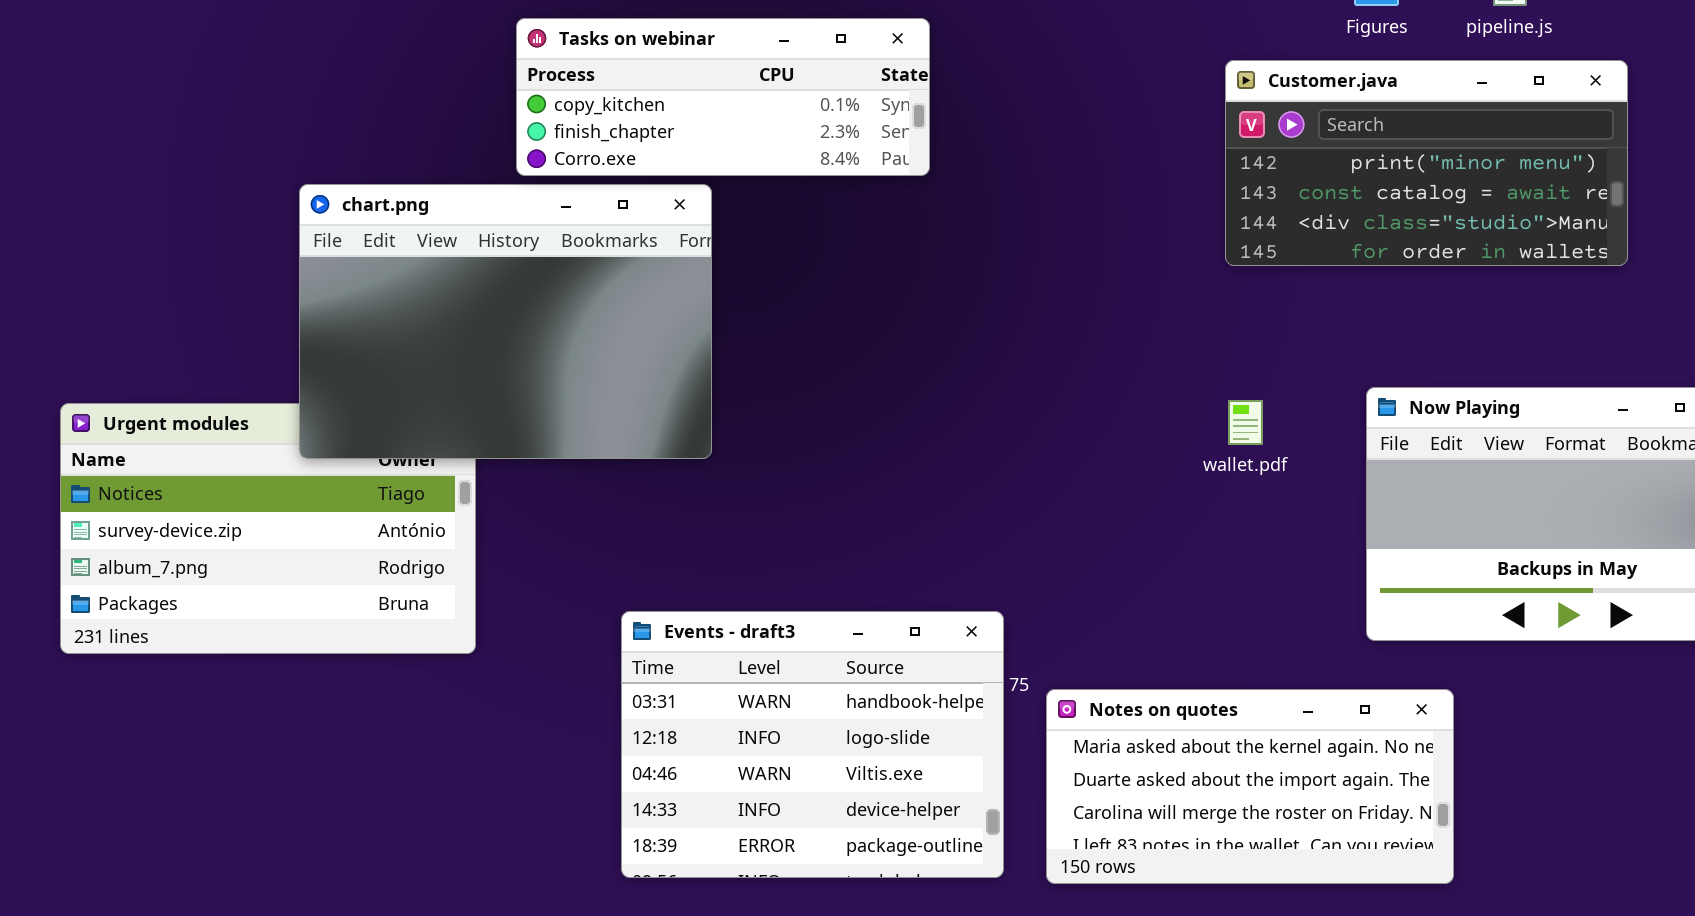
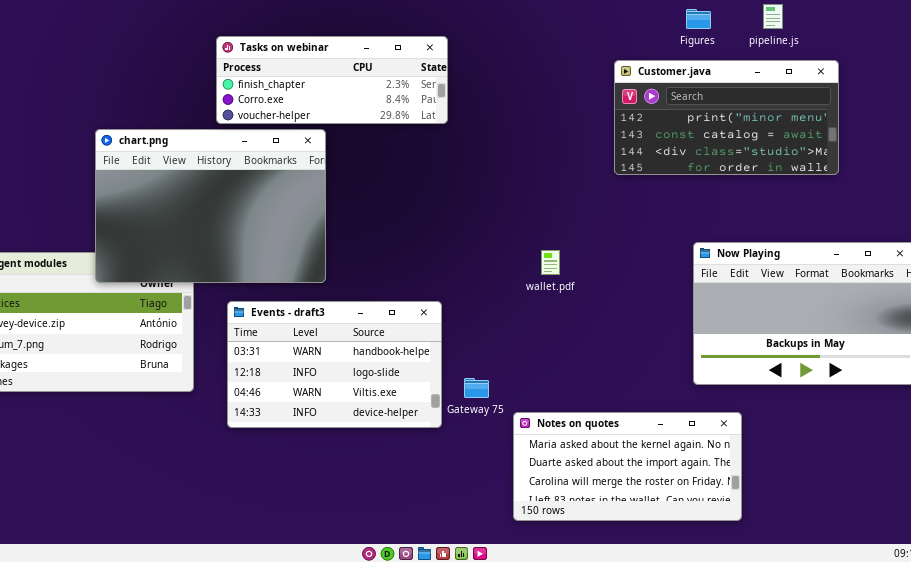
Tasks on webinar: [516,18,930,176] -> [216,36,448,124], scrolled down 1 row
wallet.pdf: [1228,400,1263,445] -> [541,250,560,275], moved
Events - draft3: [621,611,1004,878] -> [227,301,442,428], moved, resized

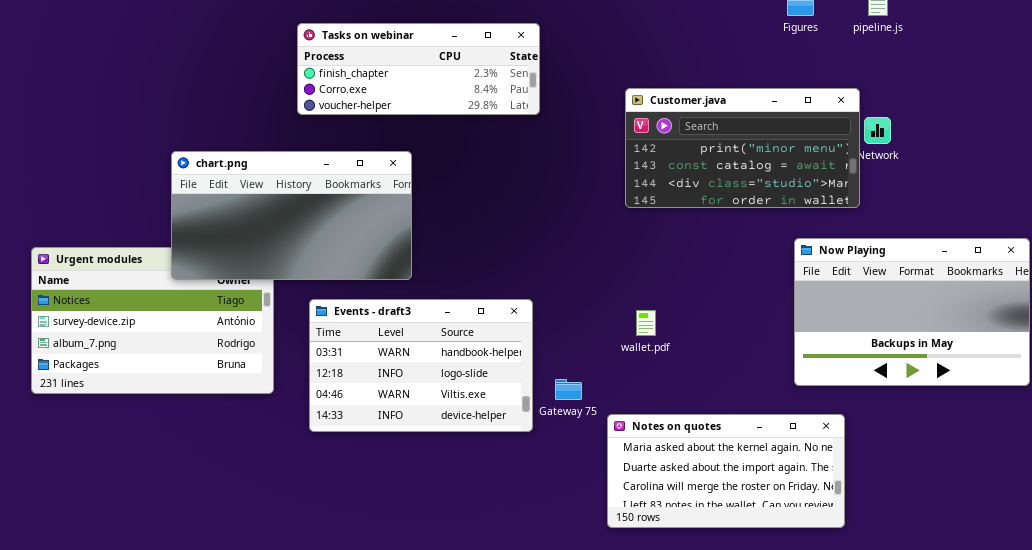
Customer.java: [614,60,839,175] -> [625,88,860,208], moved
chart.png: [95,129,326,283] -> [171,151,412,280], resized
wallet.pdf: [541,250,560,275] -> [636,310,656,336], moved

